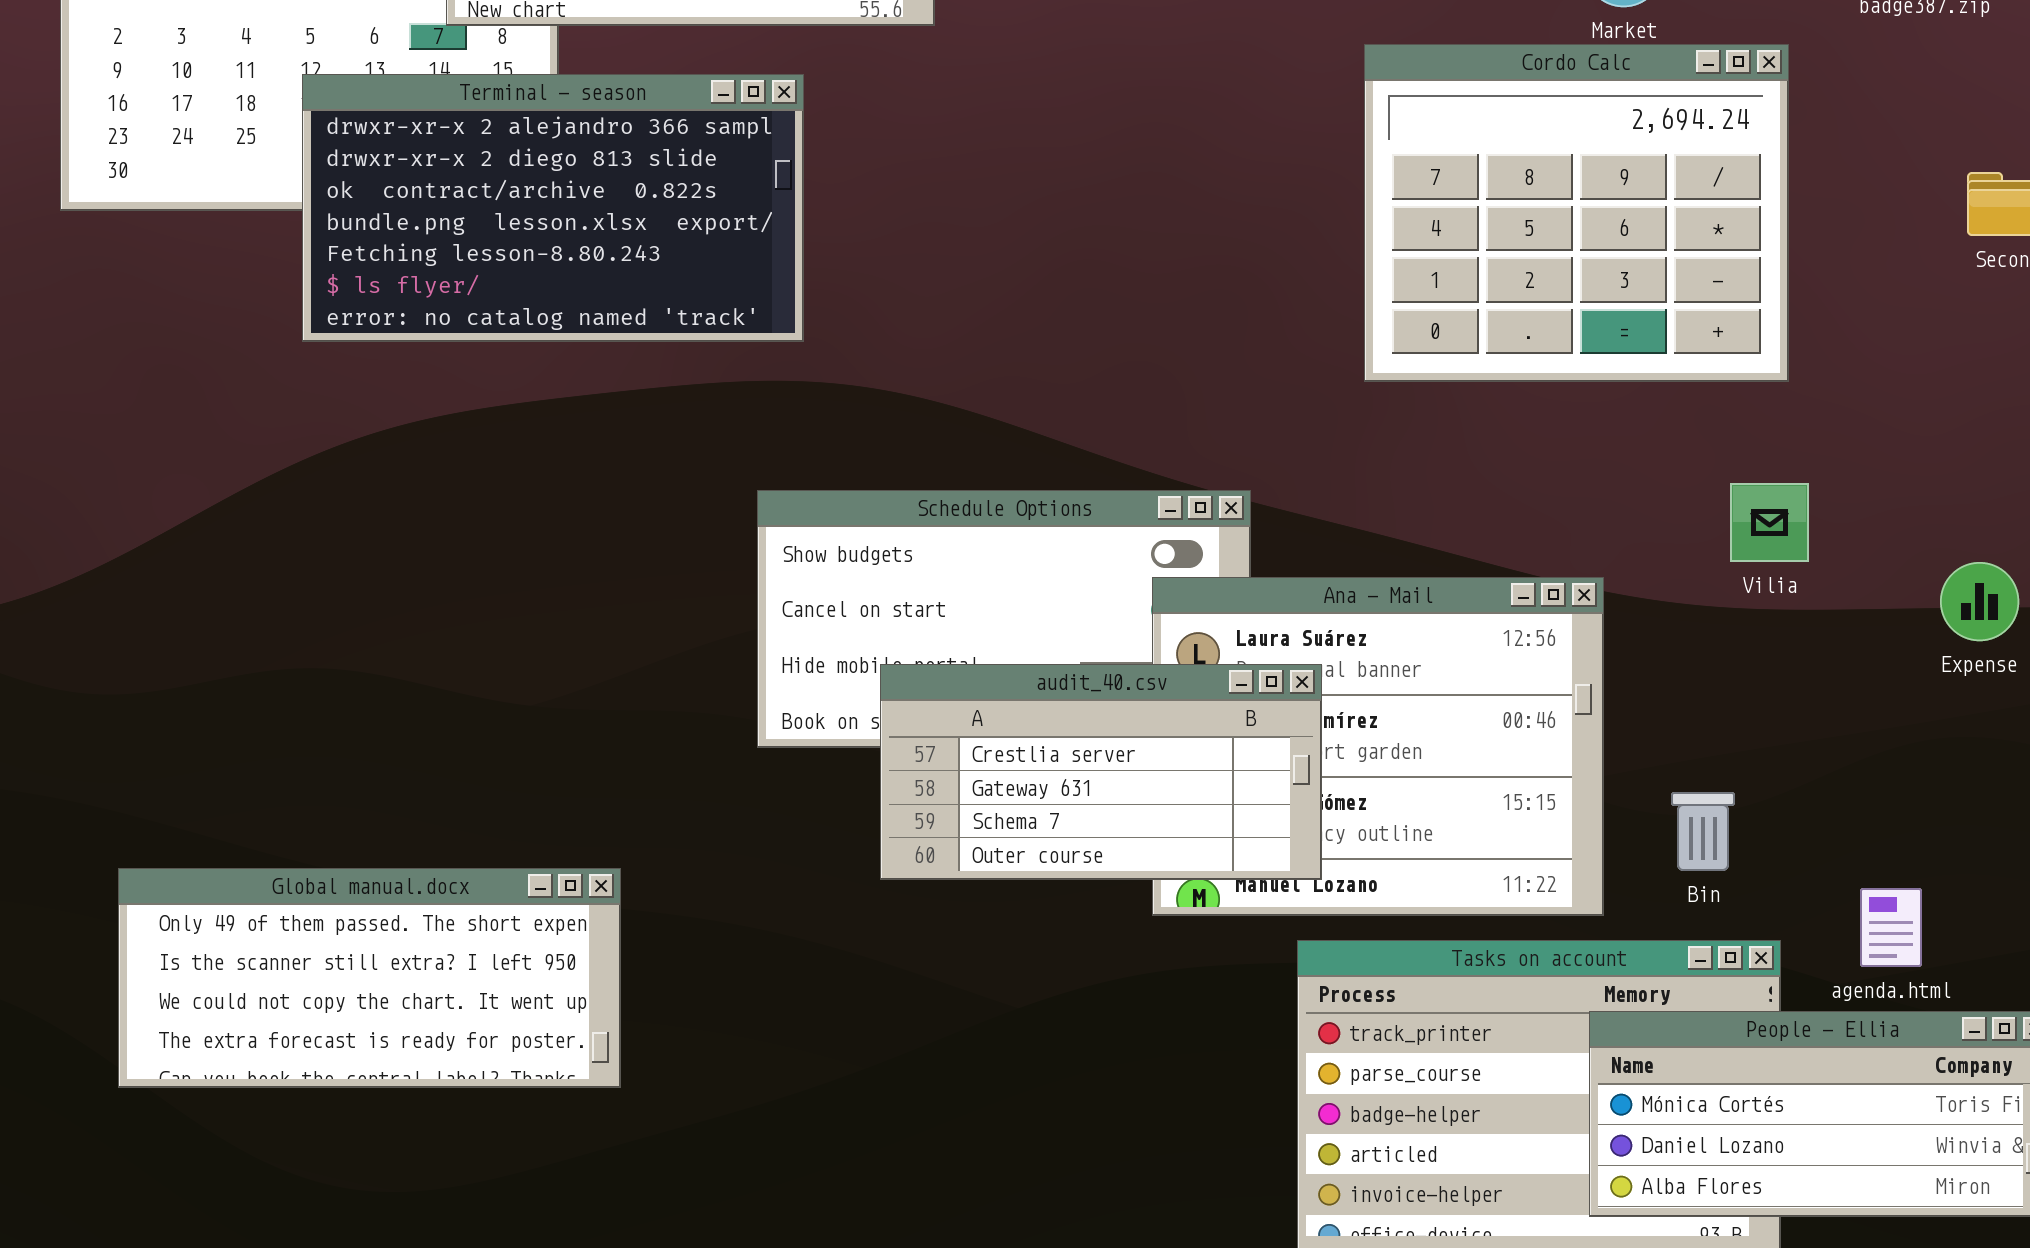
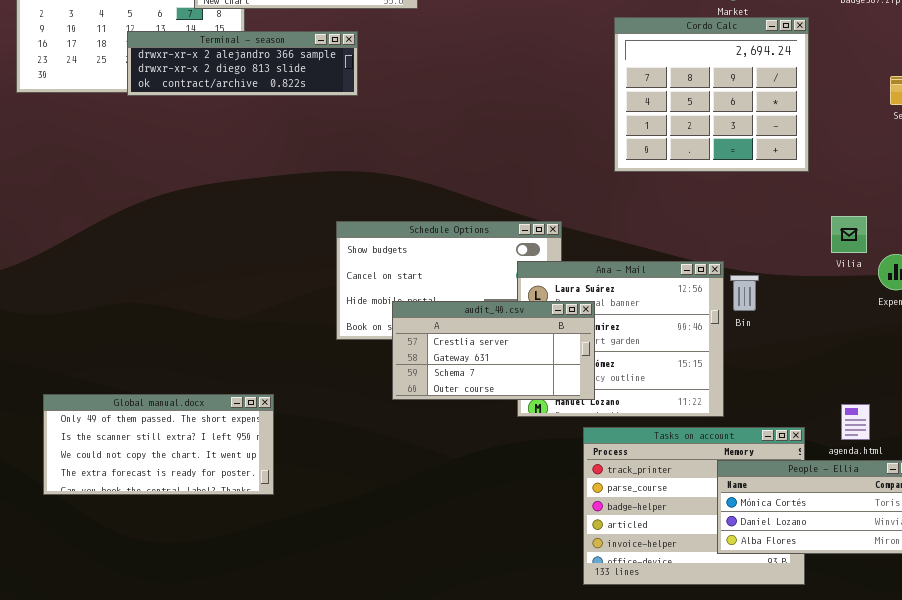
Terminal - season: [302,74,804,342] -> [127,31,358,96], resized
Vilia: [1730,483,1809,562] -> [831,216,867,253], moved
Bin: [1671,792,1735,871] -> [730,275,759,311], moved

